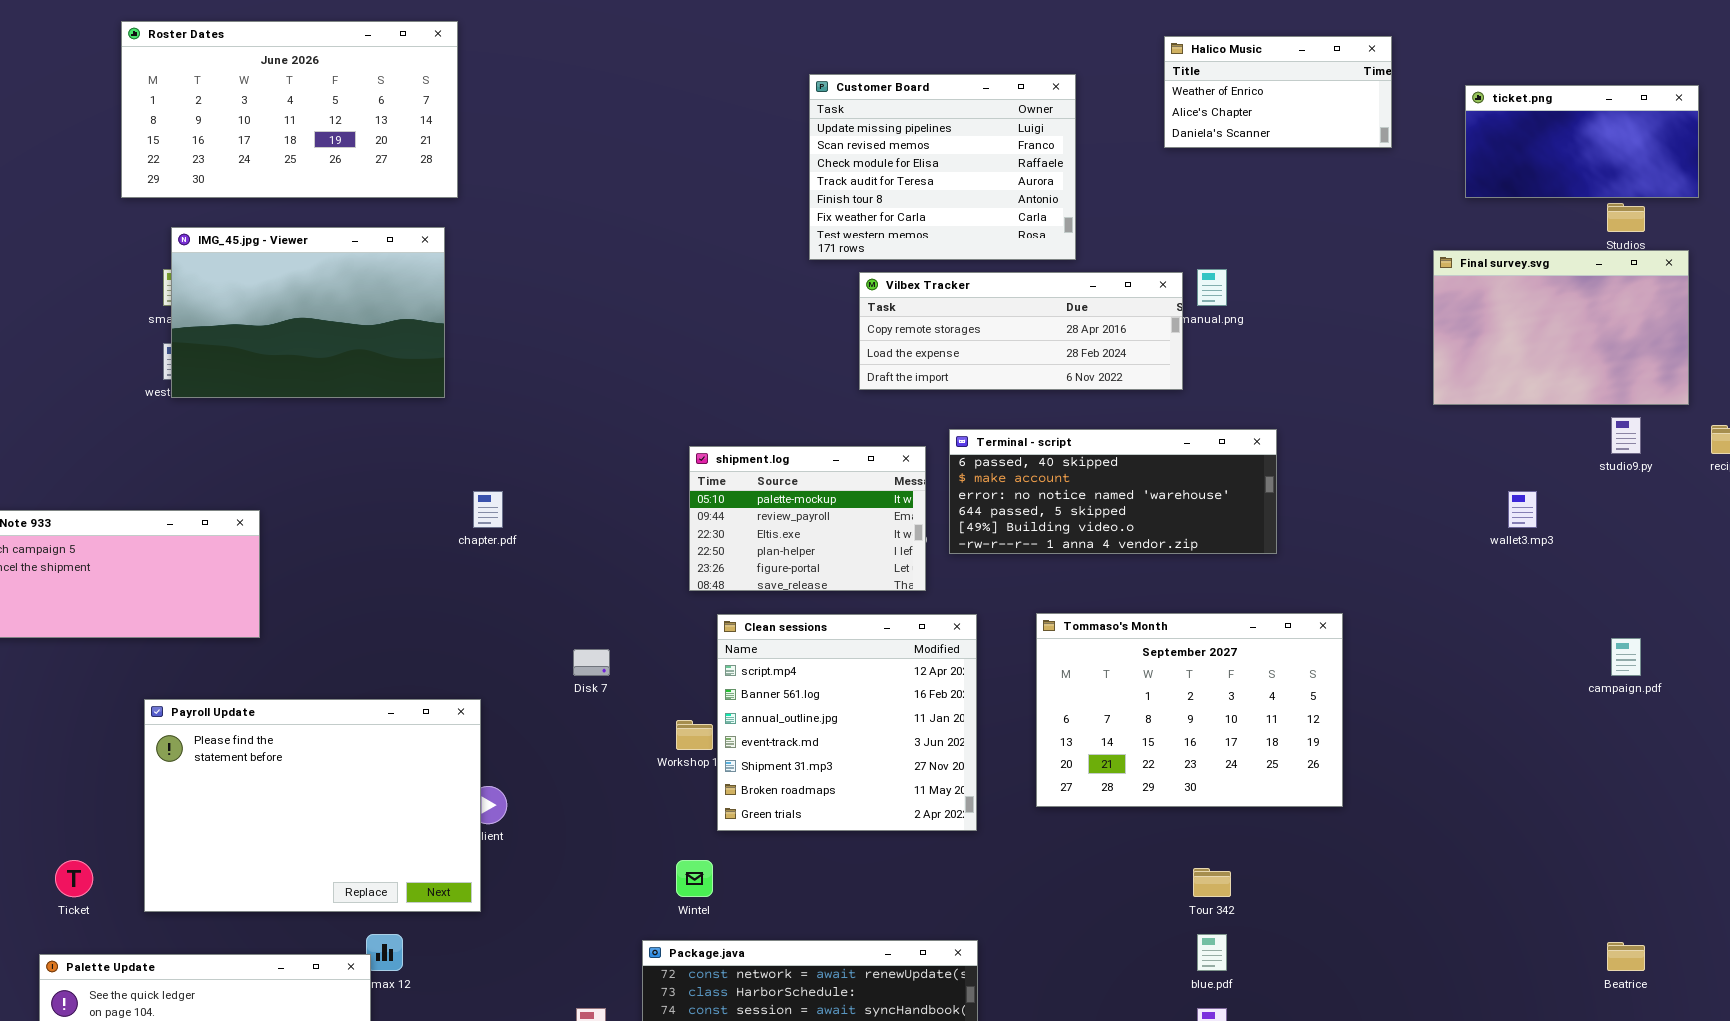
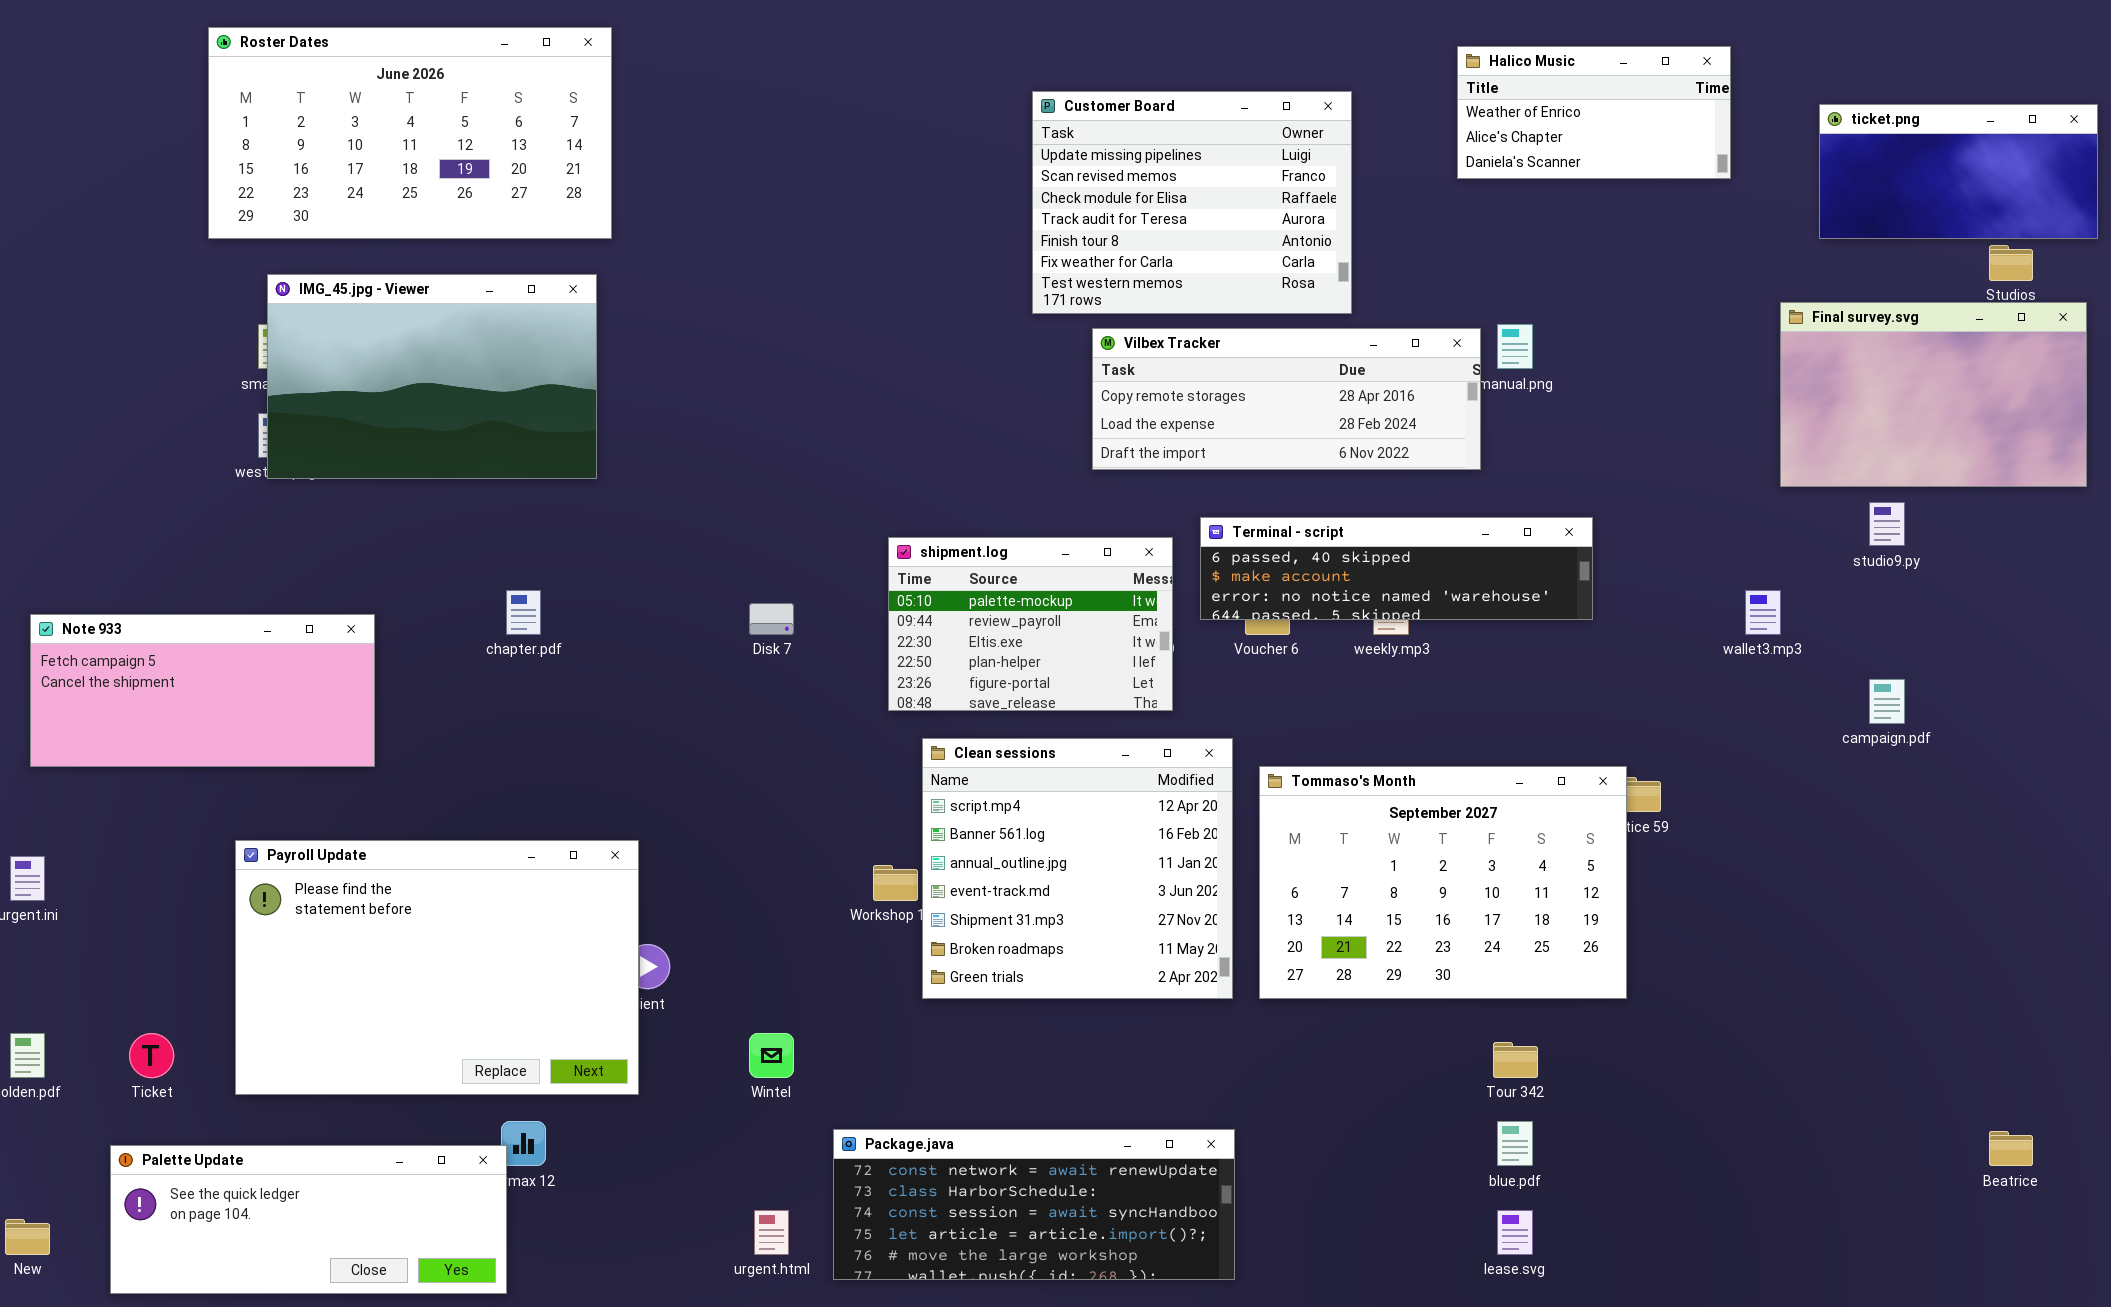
studio9.py: [1611,417,1641,454] -> [1869,502,1905,546], moved
Terminal - script: [949,429,1277,554] -> [1200,517,1593,620], resized
chapter.pdf: [473,491,503,528] -> [506,590,541,635], moved
wallet3.mp3: [1508,491,1537,528] -> [1745,590,1781,635], moved
Tommaso's Month: [1036,613,1343,807] -> [1259,766,1627,999], moved
campaign.pdf: [1611,638,1641,676] -> [1869,679,1905,724], moved
Disk 7: [573,649,610,676] -> [749,603,794,635], moved
Wintel: [676,860,713,897] -> [749,1033,794,1078], moved

